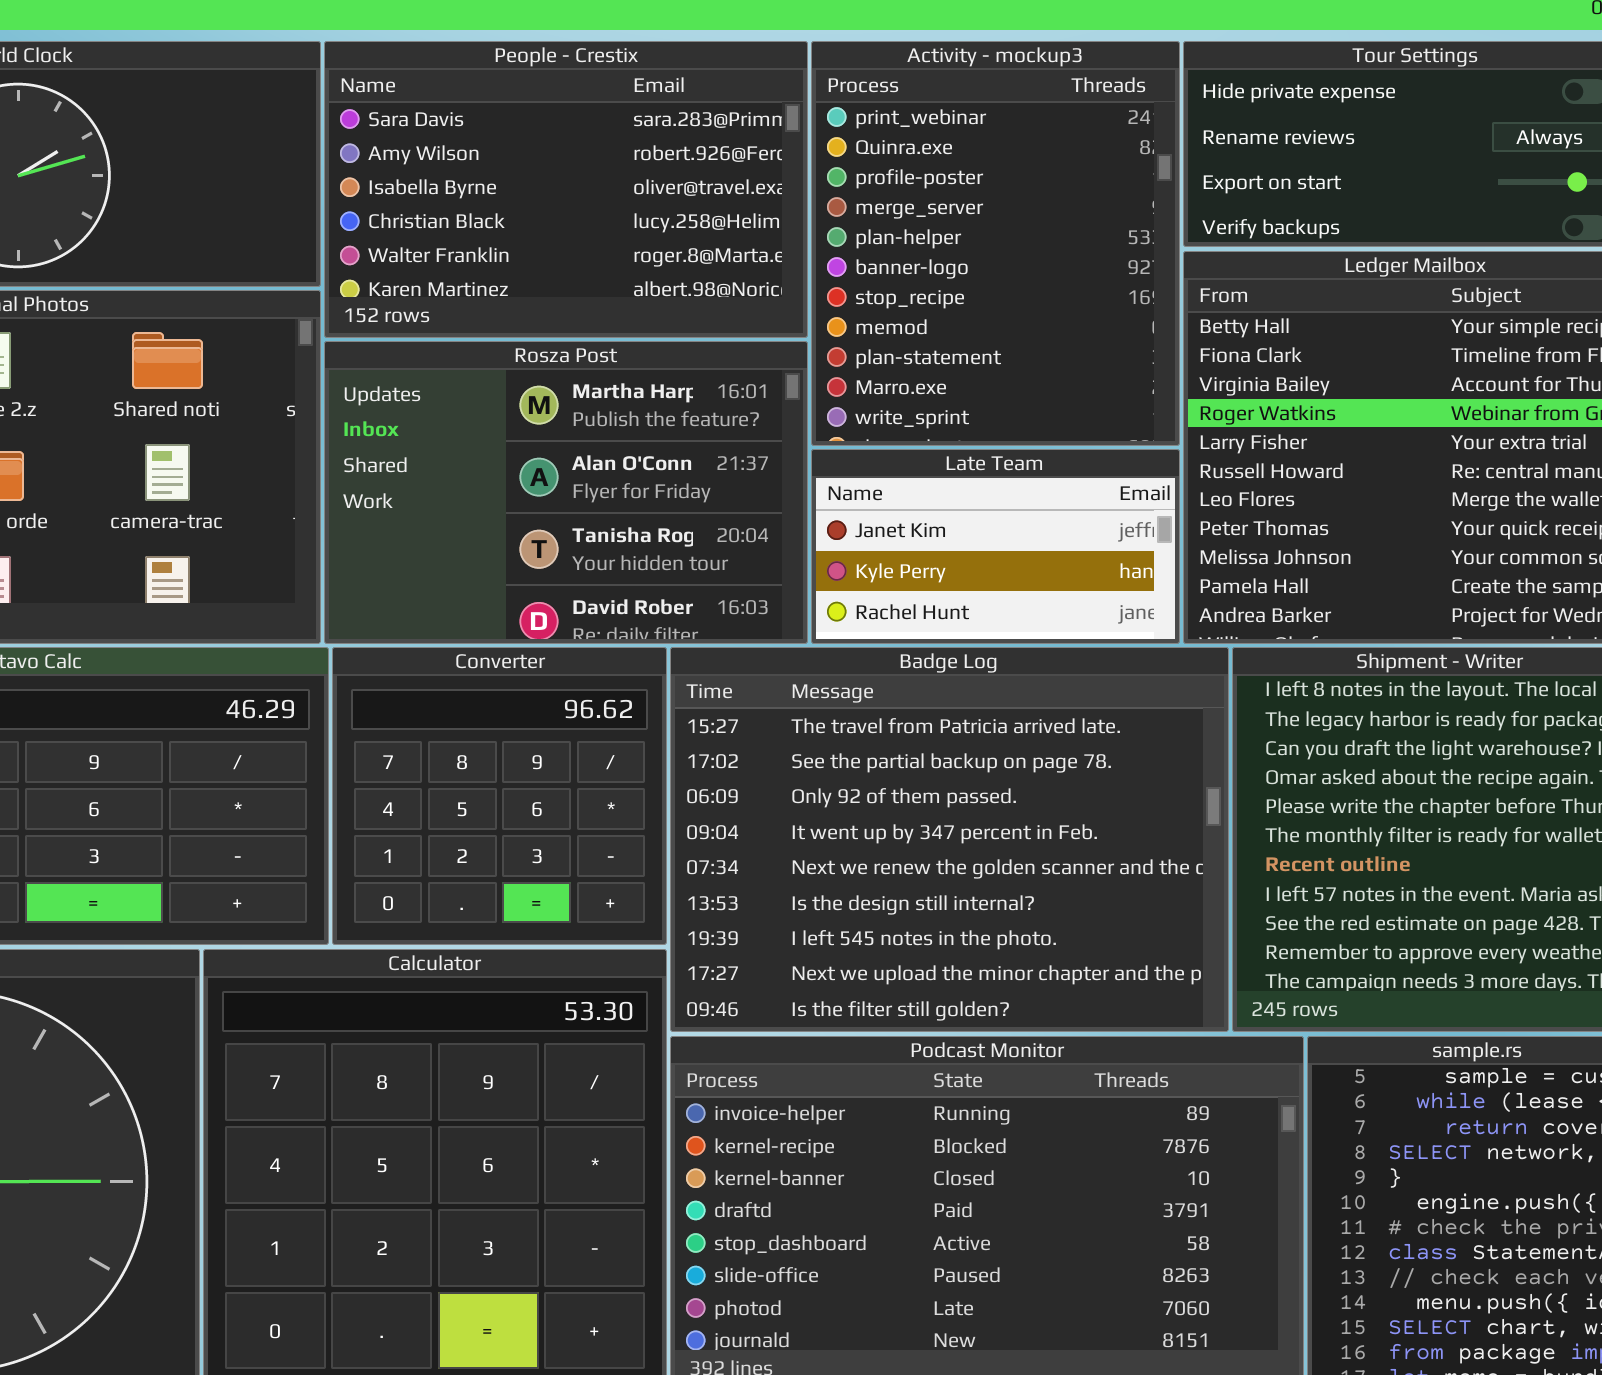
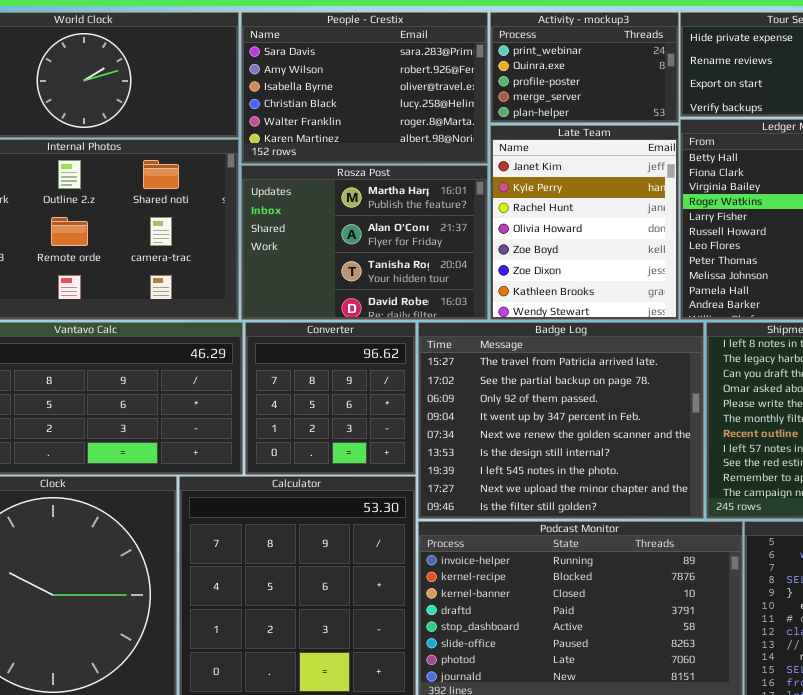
Activity - mockup3: [811,41,1180,446] -> [490,12,679,123], resized
Late Team: [811,449,1180,644] -> [490,125,679,320], resized

